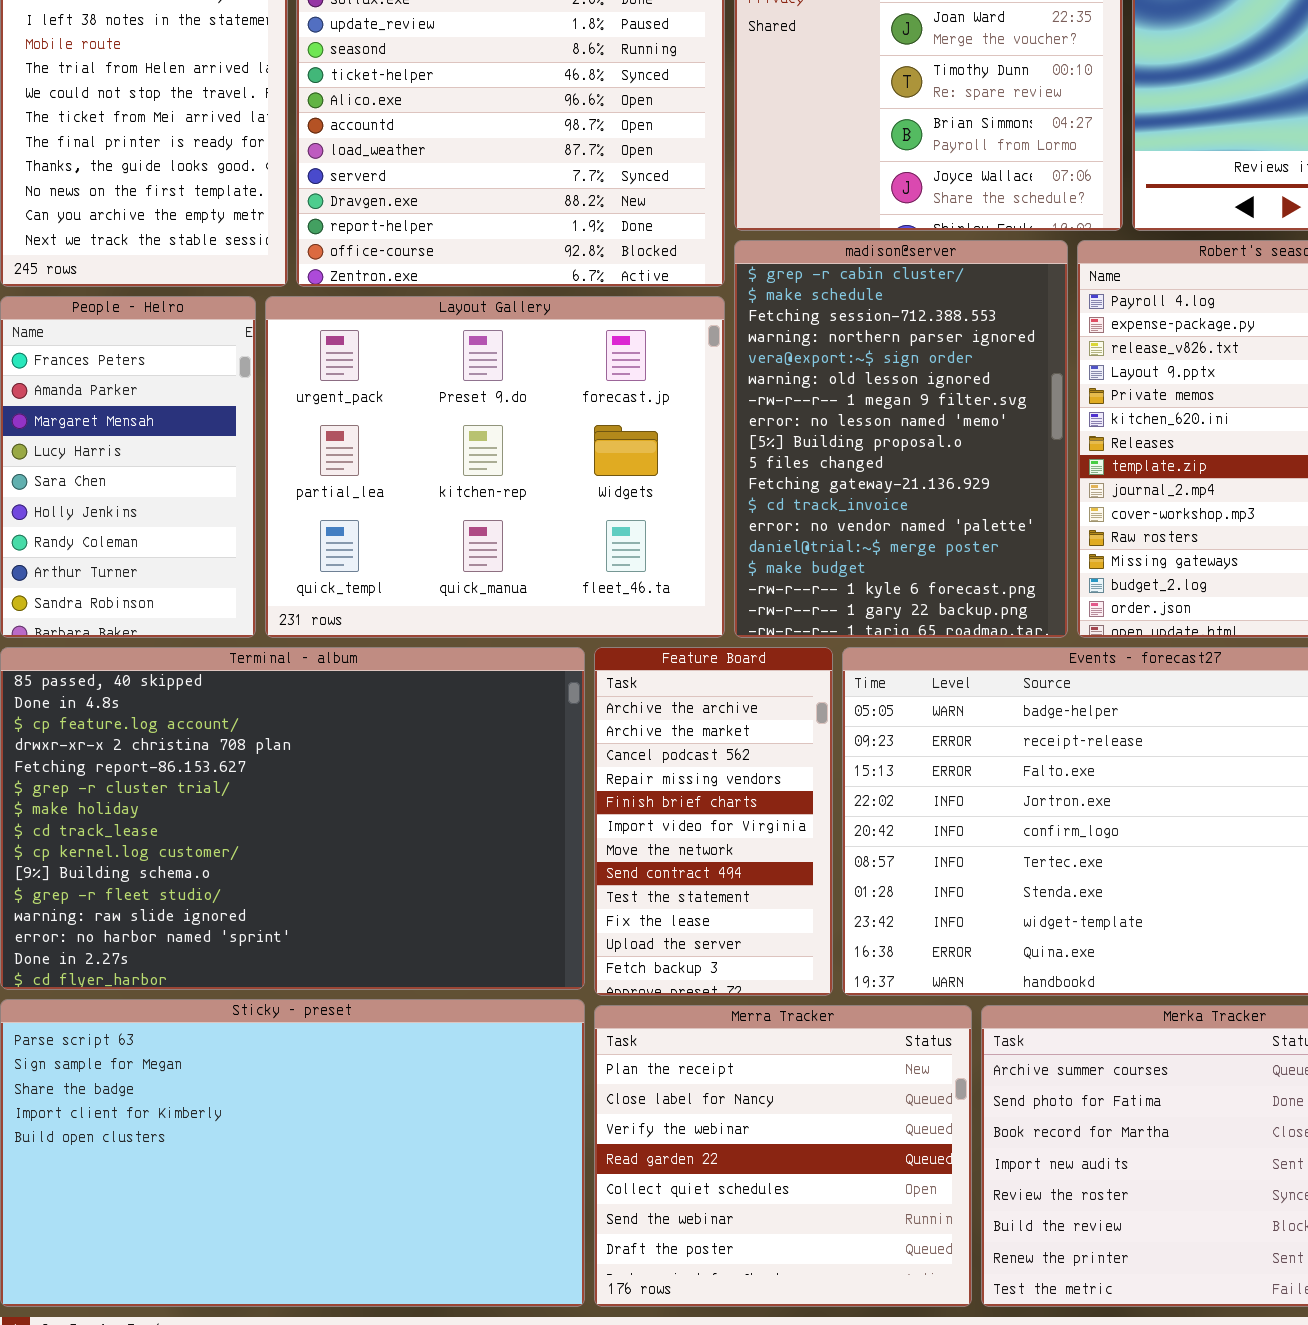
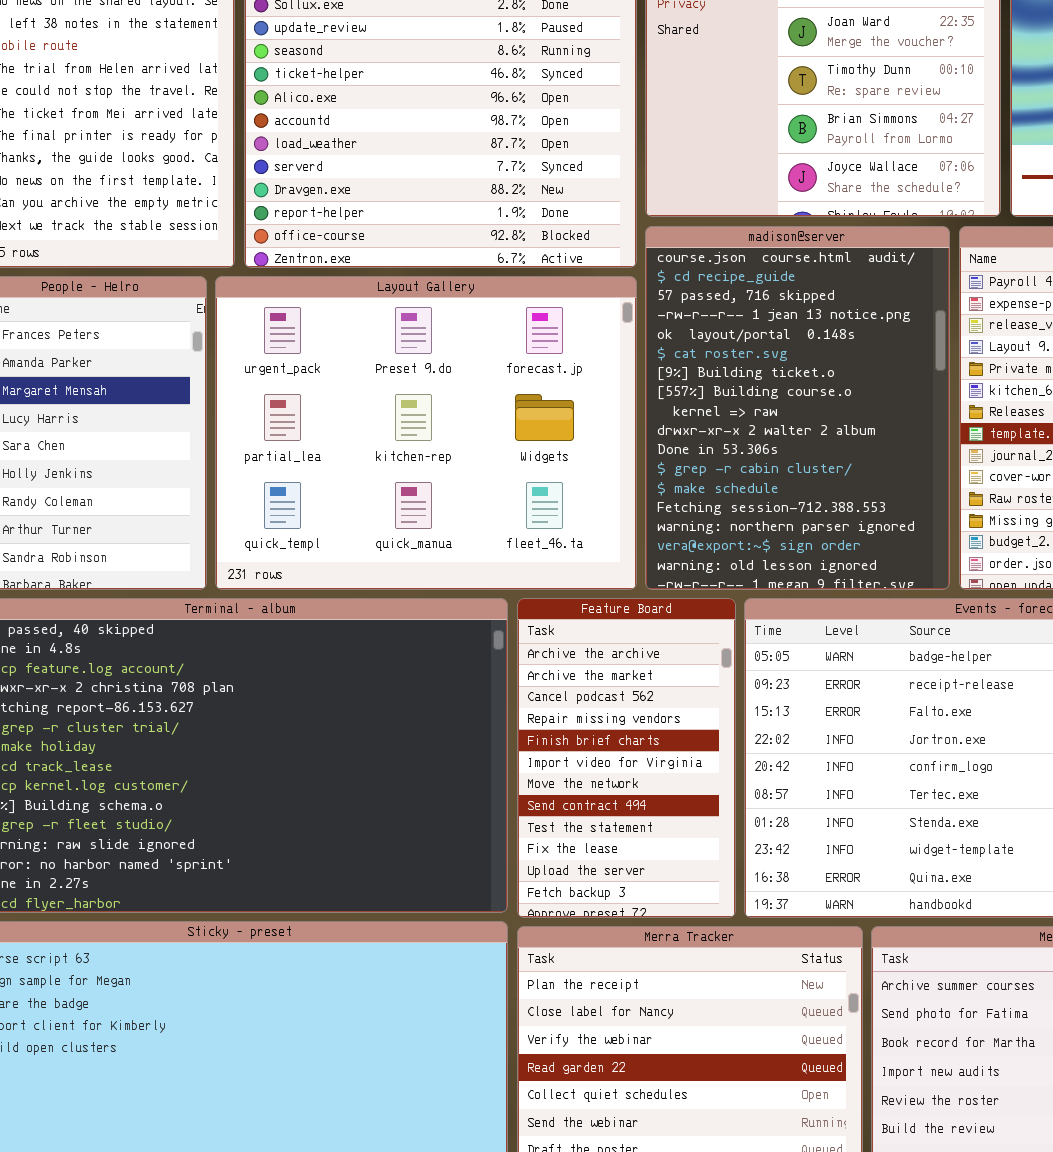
madison@server: [734,240,1068,638] -> [645,226,950,590], scrolled up 11 rows

